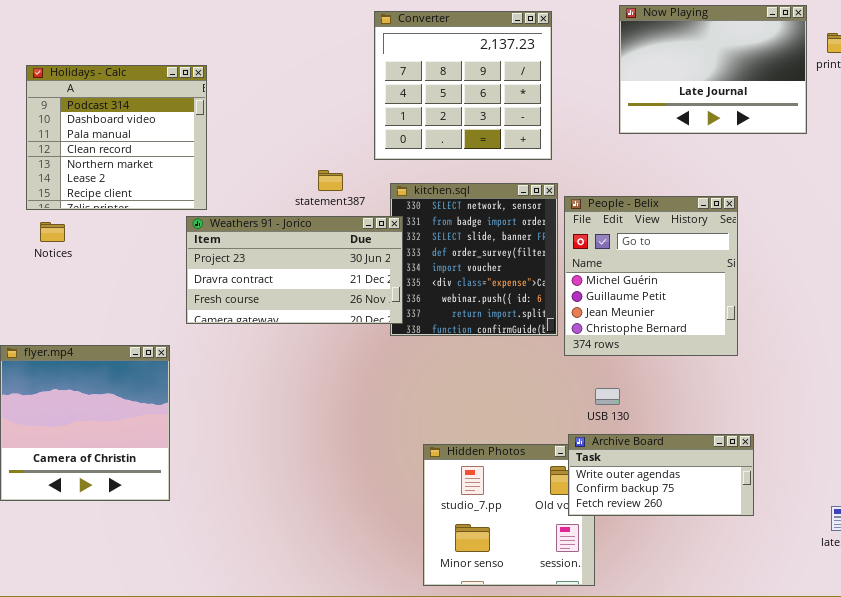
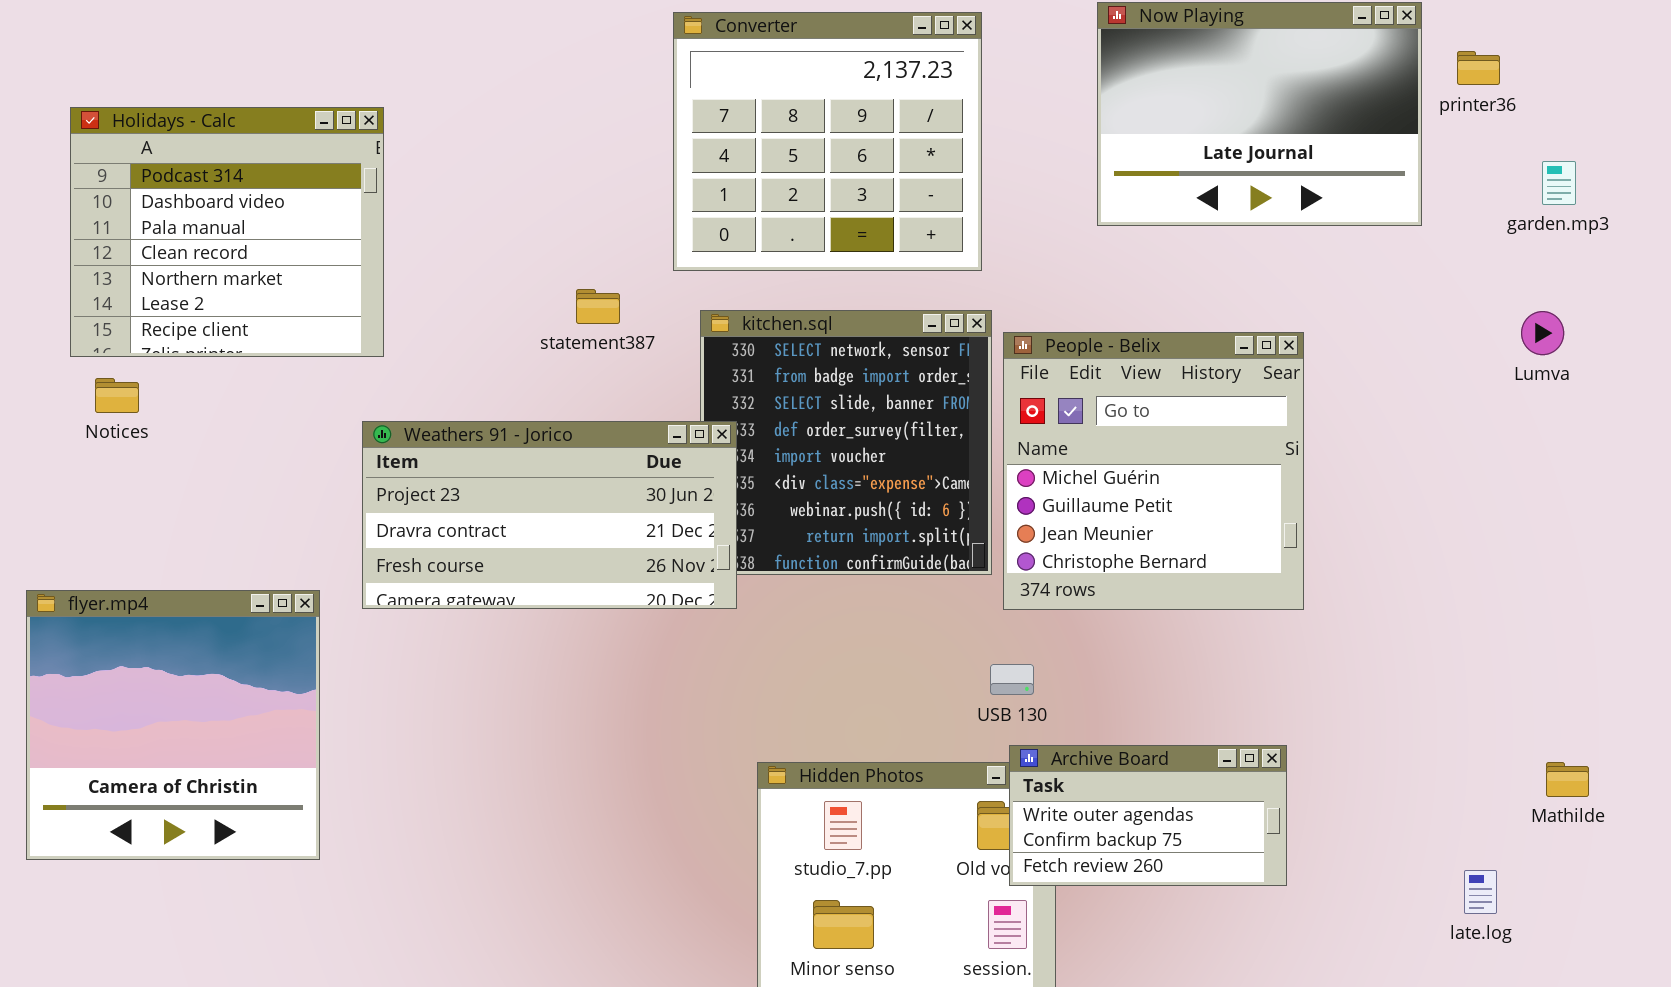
Weathers 91 - Jorico: [186,216,403,324] -> [362,421,737,609], moved
USB 130: [595,388,620,405] -> [990,664,1034,695], moved
Archive Board: [568,434,754,516] -> [1009,745,1287,886], resized

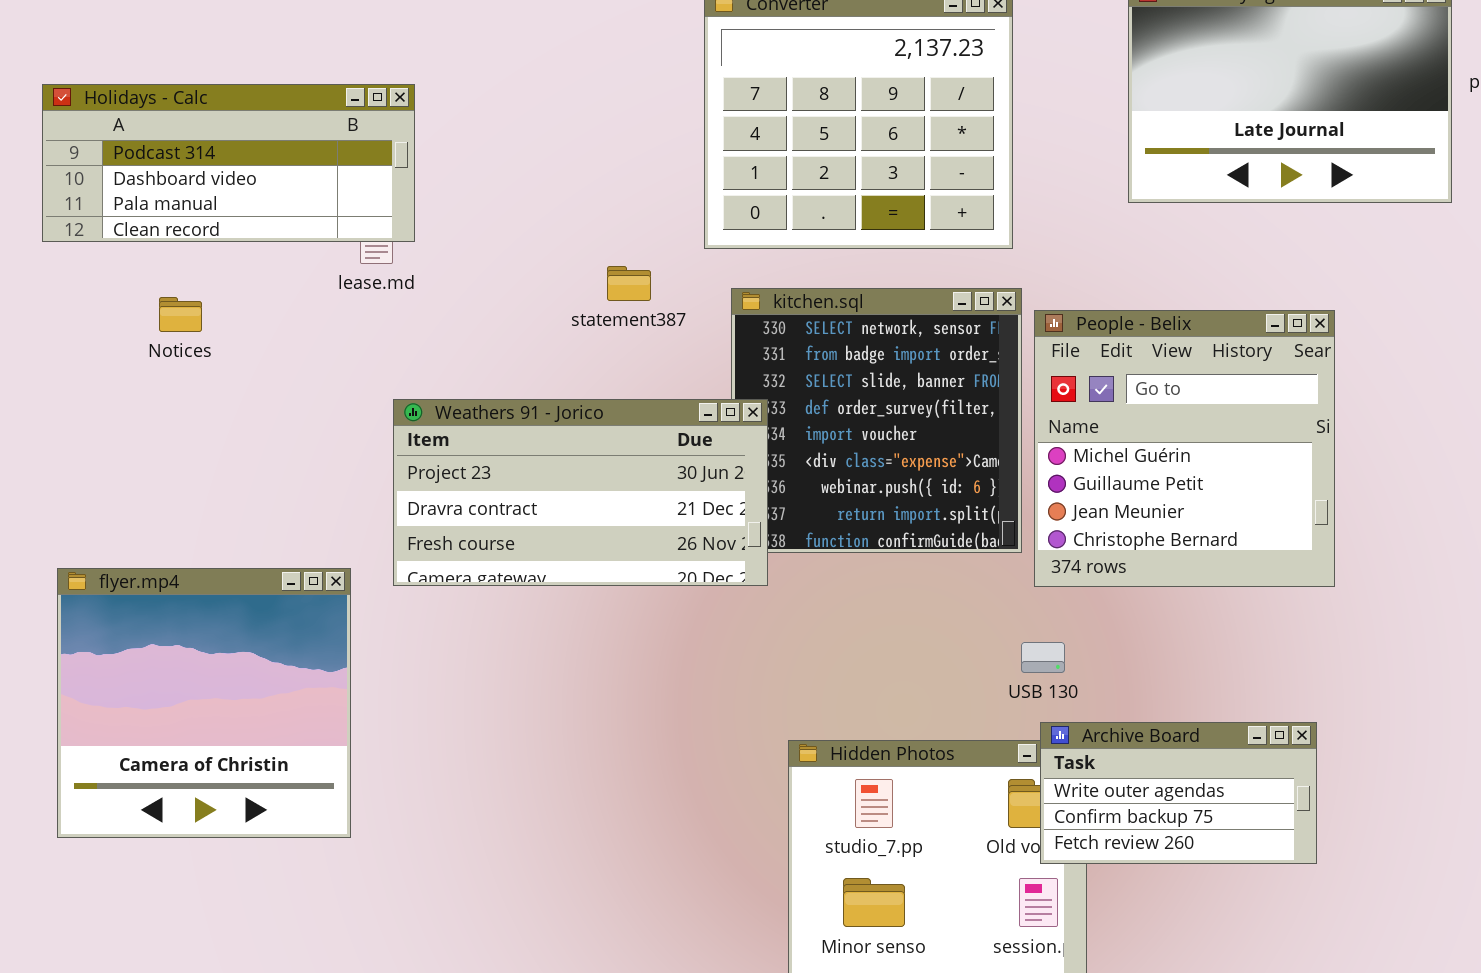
Holidays - Calc: [70,107,384,357] -> [42,84,415,242], resized
Notices: [95,378,139,413] -> [159,297,202,332], moved

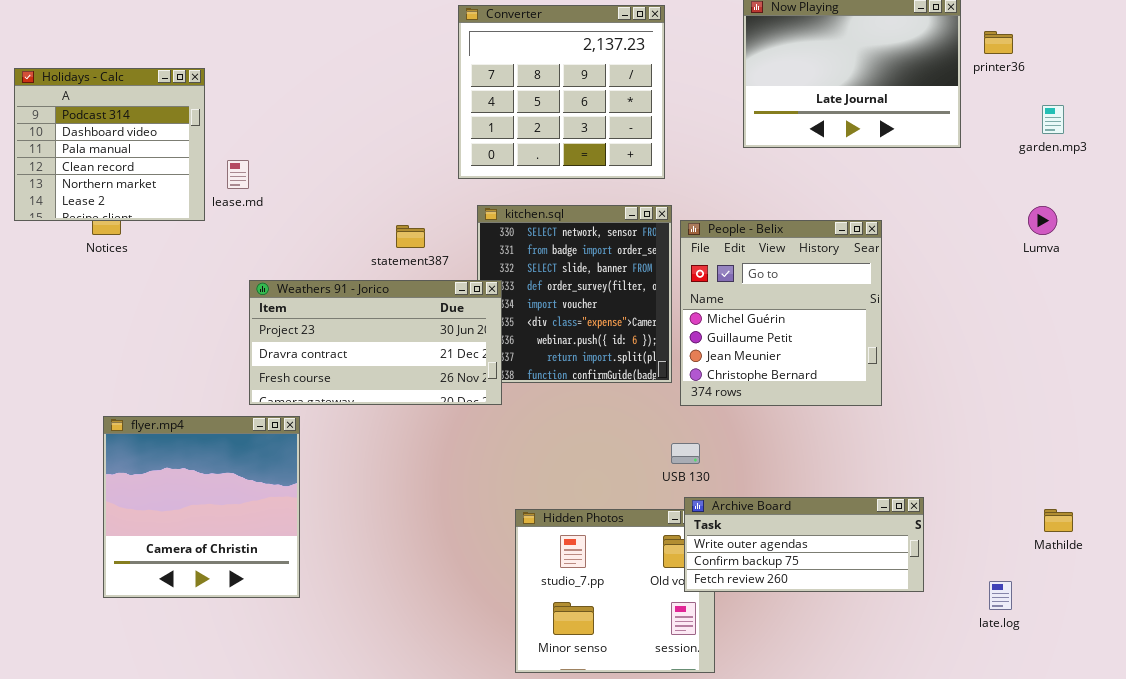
Holidays - Calc: [42,84,415,242] -> [14,68,205,221], resized
statement387: [607,266,651,301] -> [396,225,425,248], moved
flyer.mp4: [57,568,351,838] -> [103,416,300,598], moved
Archive Board: [1040,722,1317,864] -> [684,497,924,592], resized

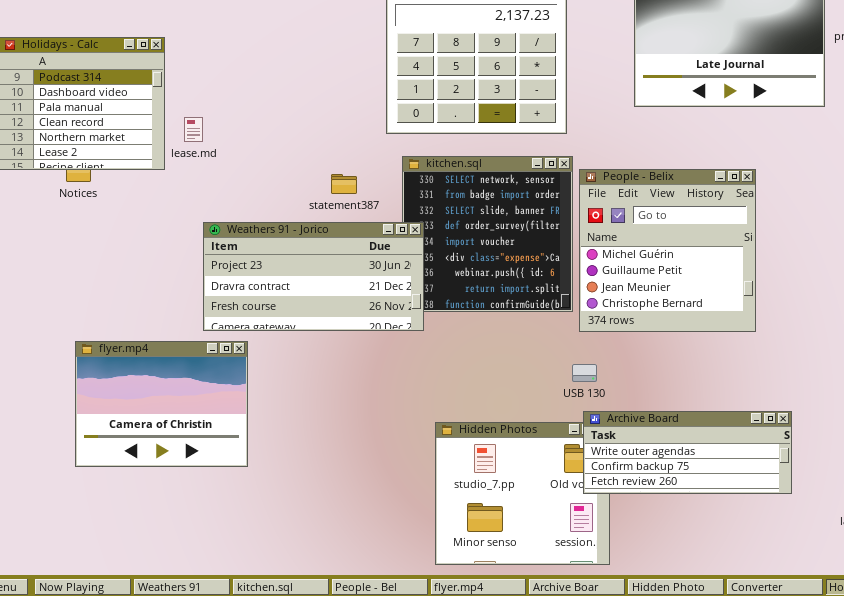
flyer.mp4: [103,416,300,598] -> [75,341,248,467], resized

